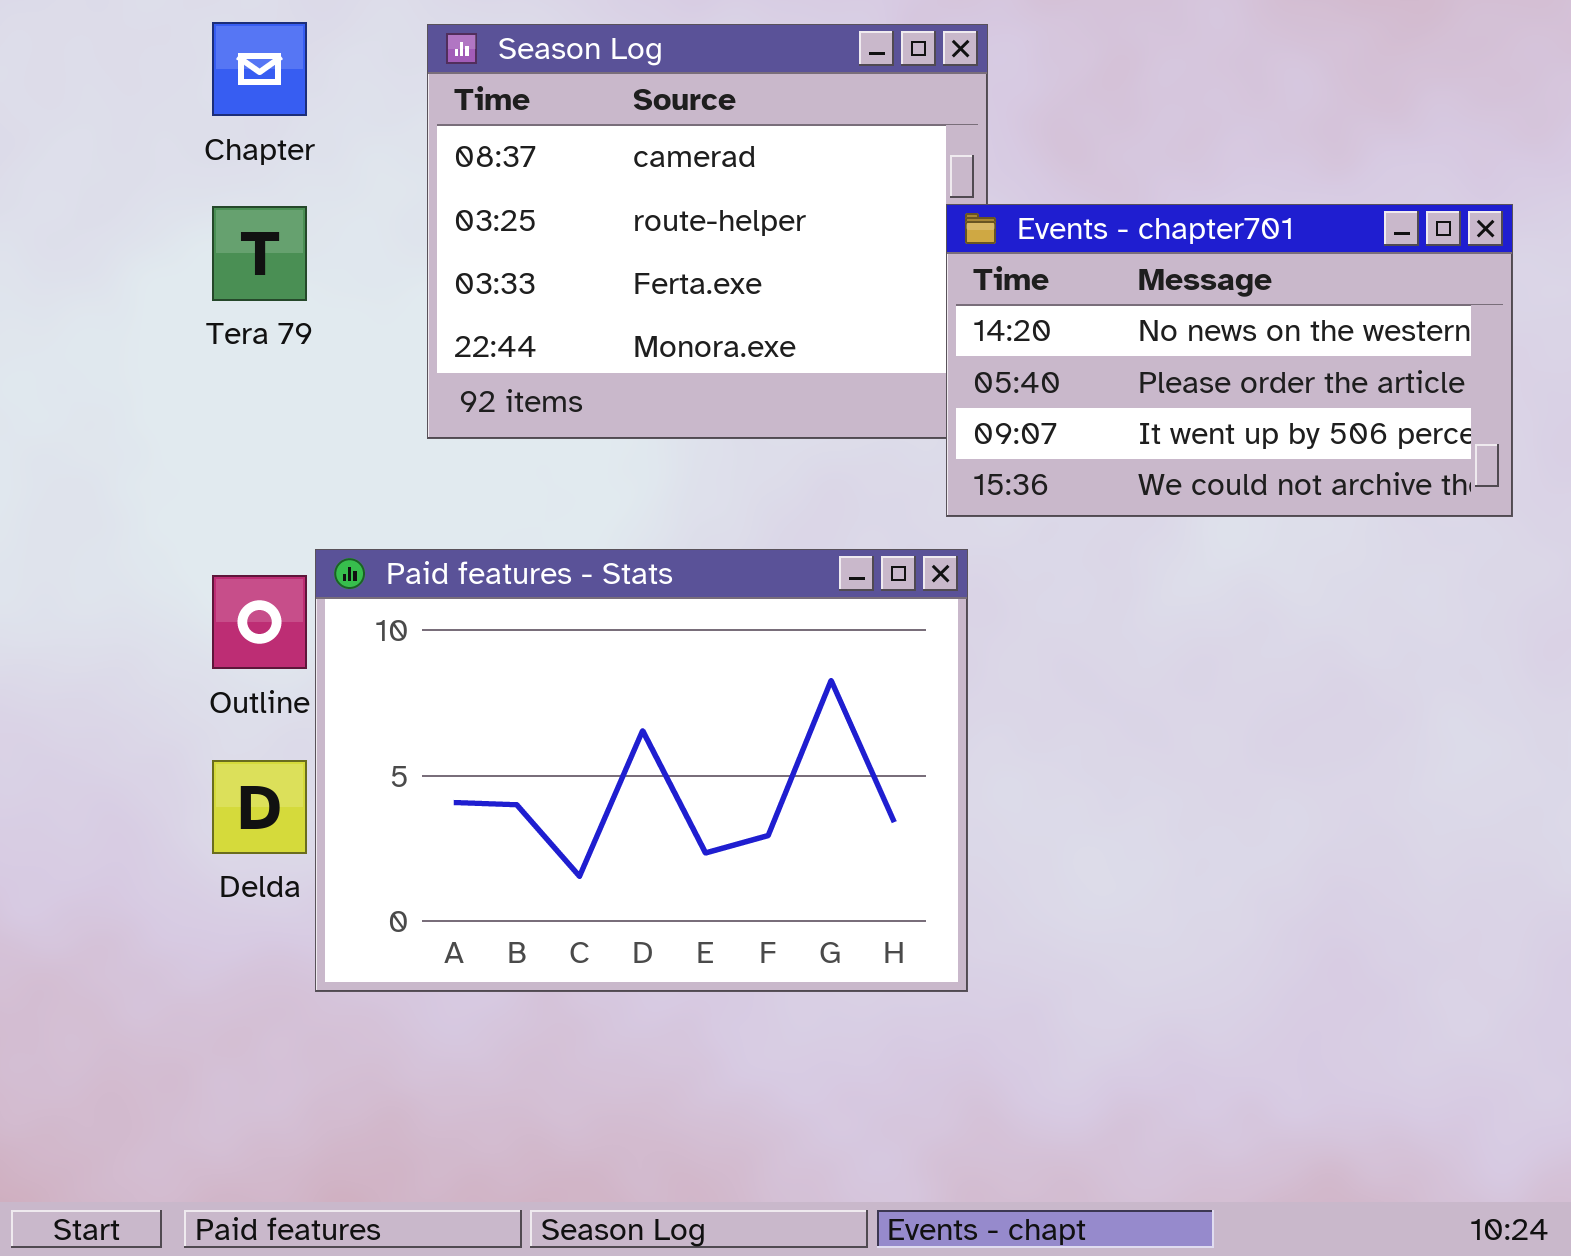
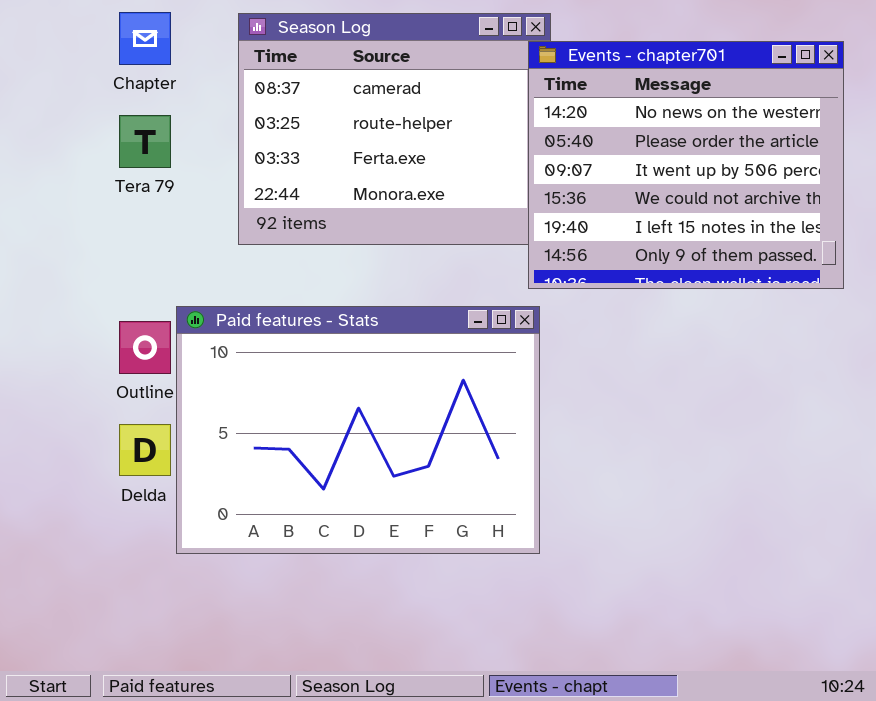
Events - chapter701: [946,204,1513,517] -> [528,41,844,289], resized

